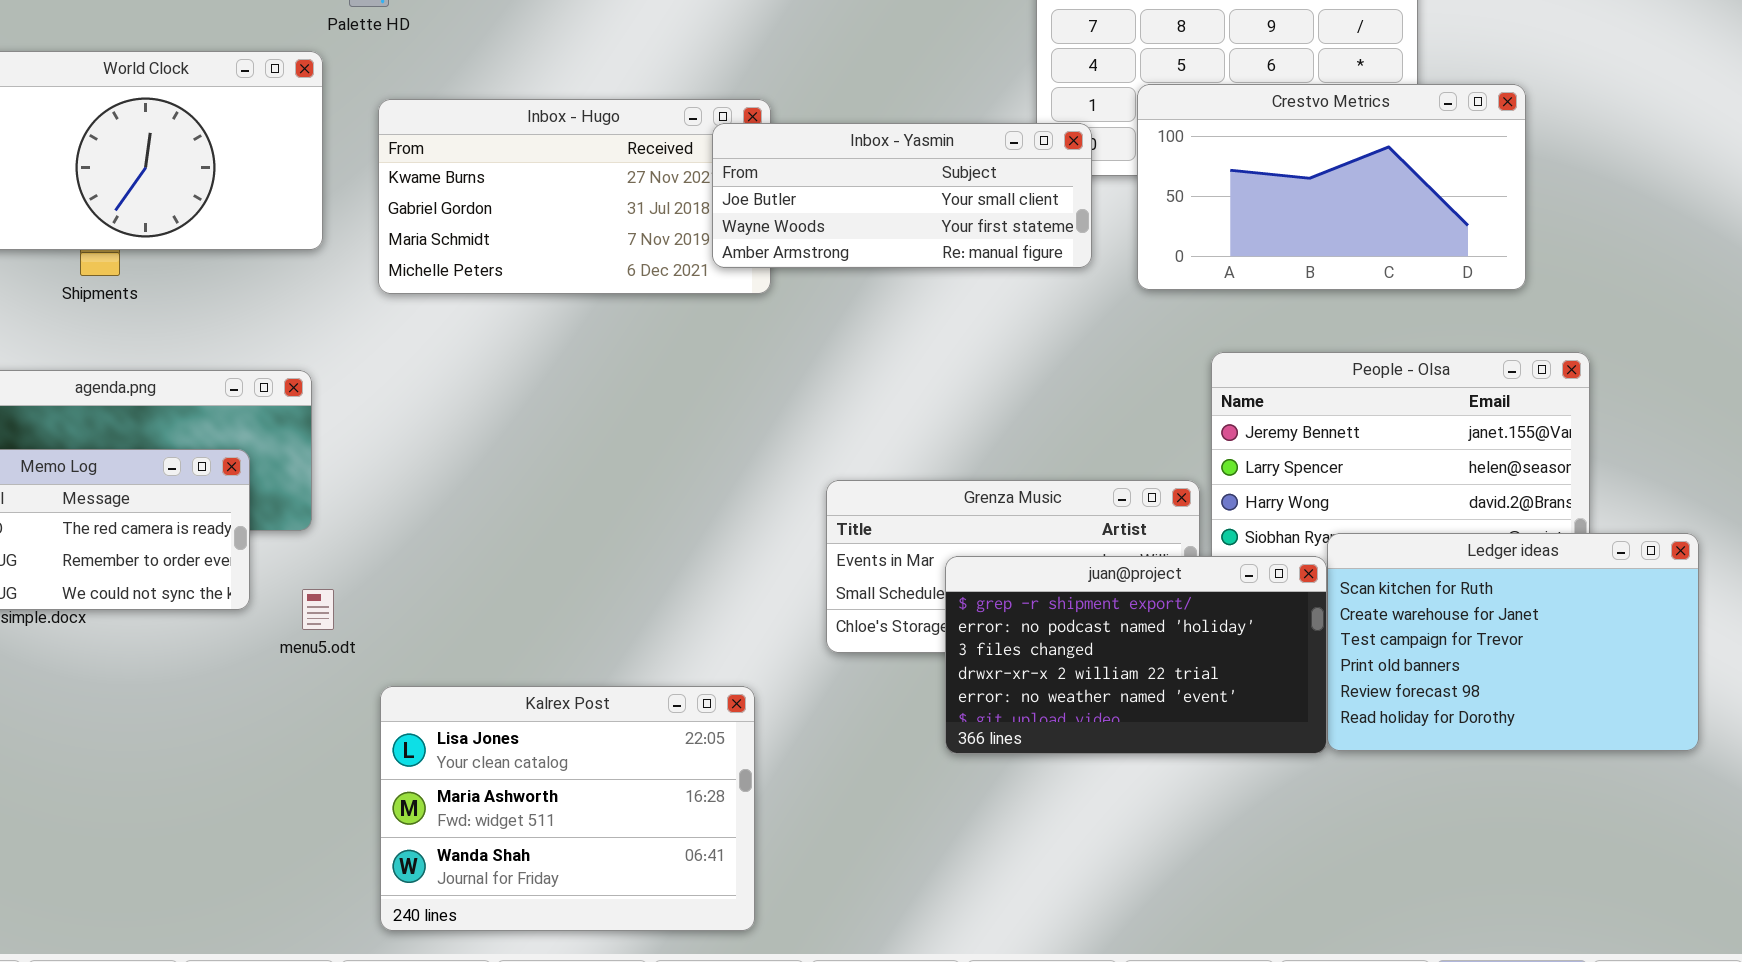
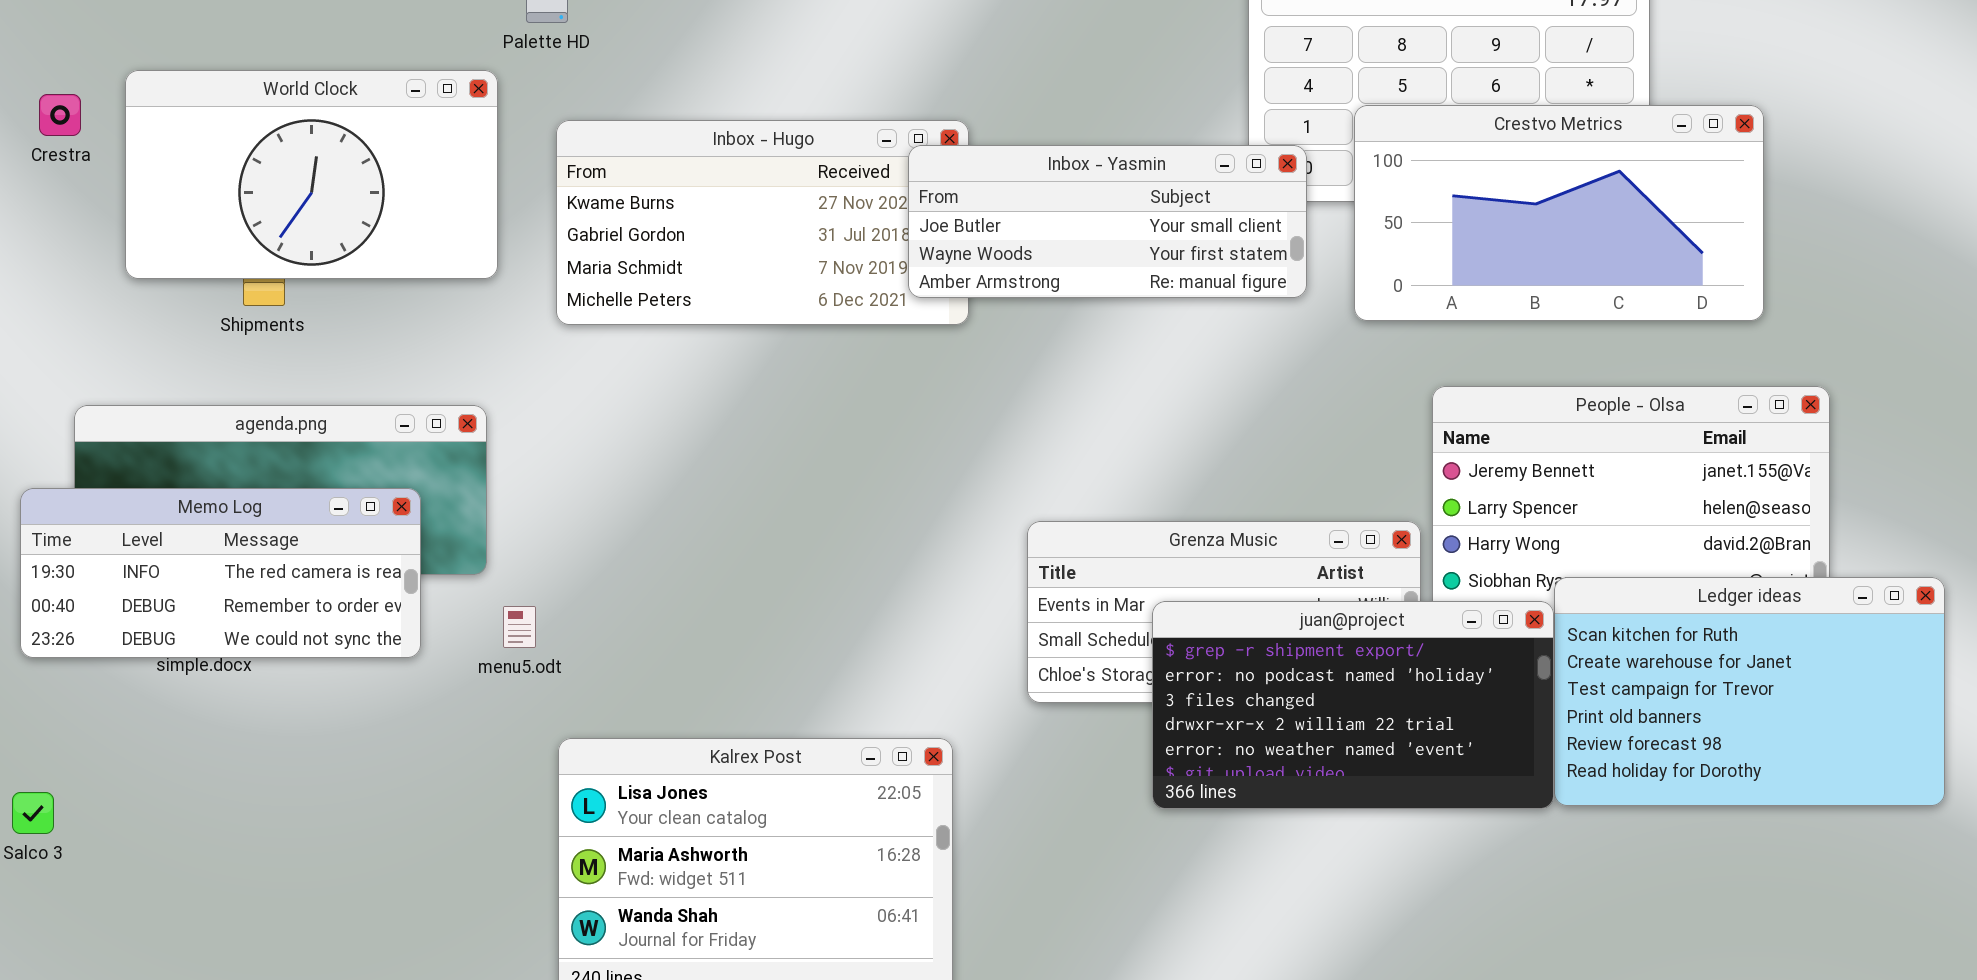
menu5.odt: [302,589,334,630] -> [503,606,536,648], moved

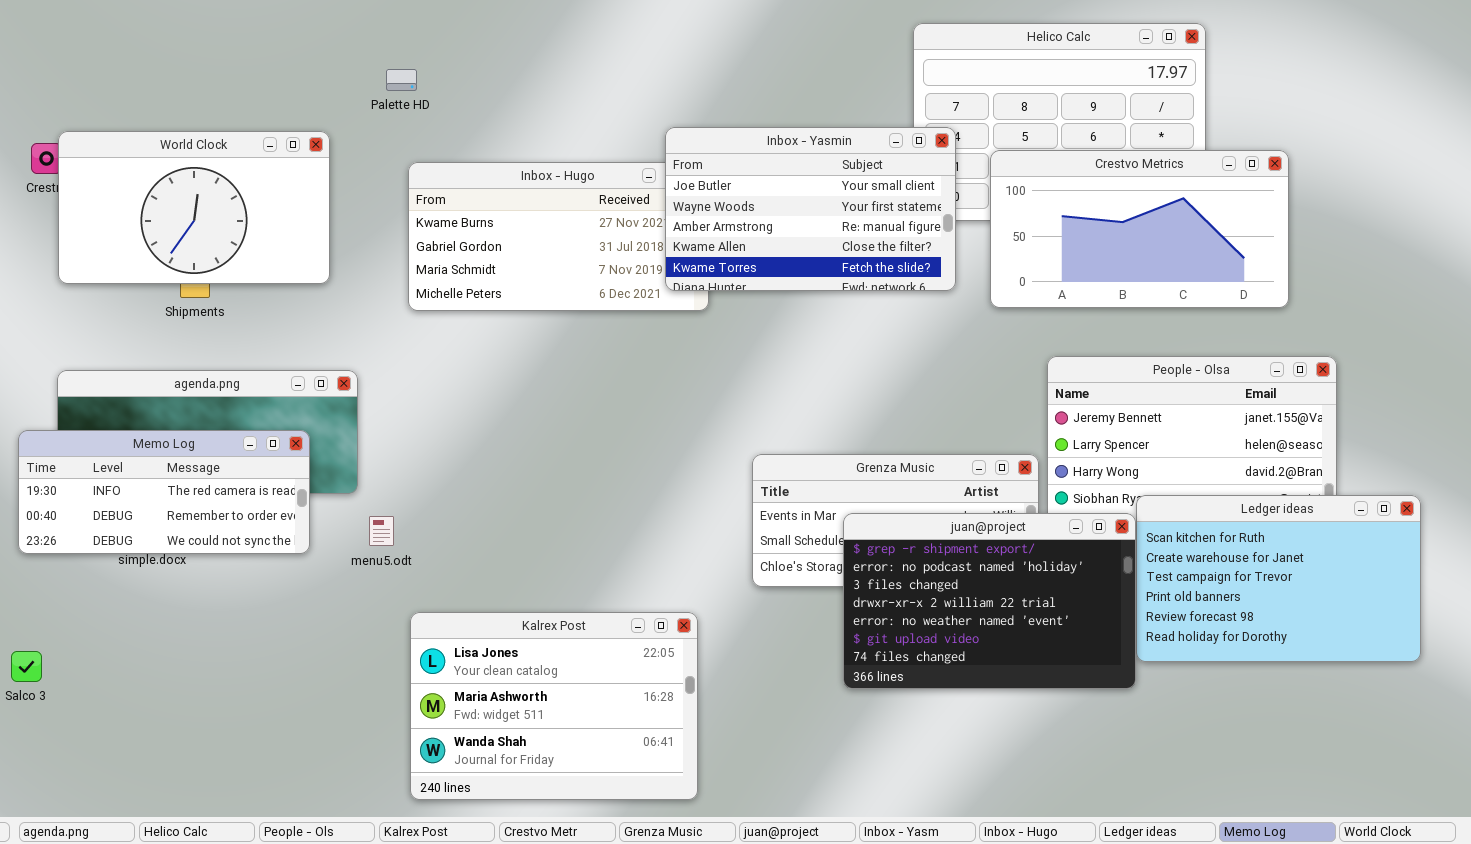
World Clock: [125,70,498,279] -> [58,131,330,284], moved
Inbox - Yasmin: [908,145,1307,298] -> [665,127,956,291], resized
juan@project: [1152,601,1554,809] -> [843,513,1136,689], resized

